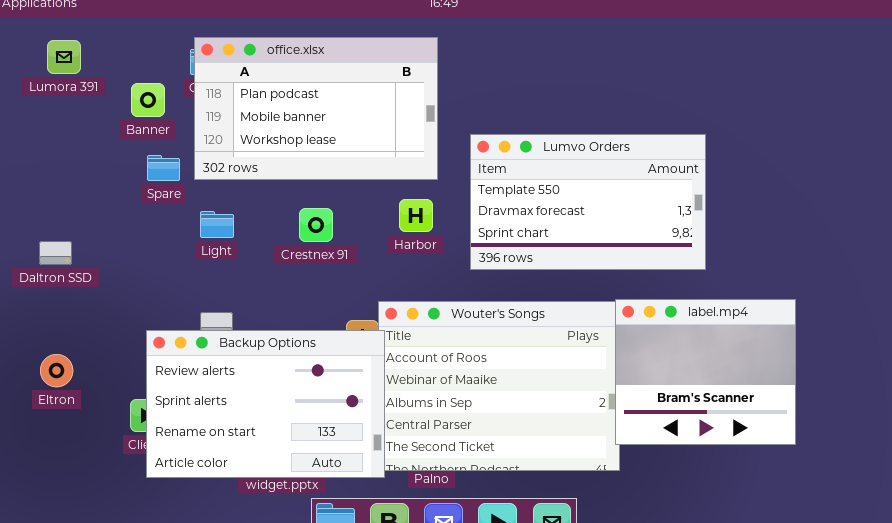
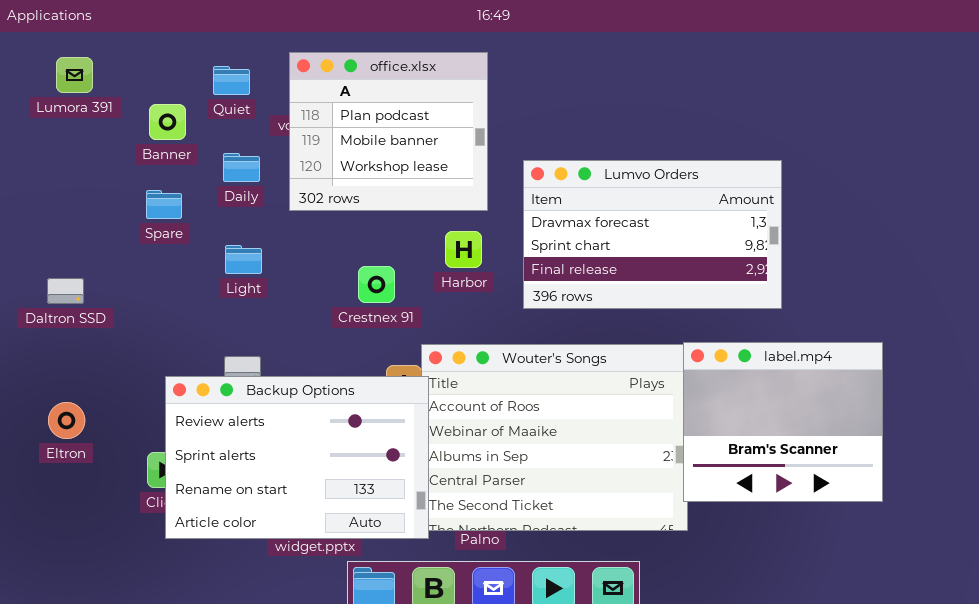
office.xlsx: [194,37,438,180] -> [289,52,488,211], resized
Lumvo Orders: [470,134,706,270] -> [523,160,782,309], scrolled down 1 row
Spare: [147,155,180,181] -> [146,190,182,219], moved
Crestnex 91: [299,208,333,242] -> [358,266,395,303], moved

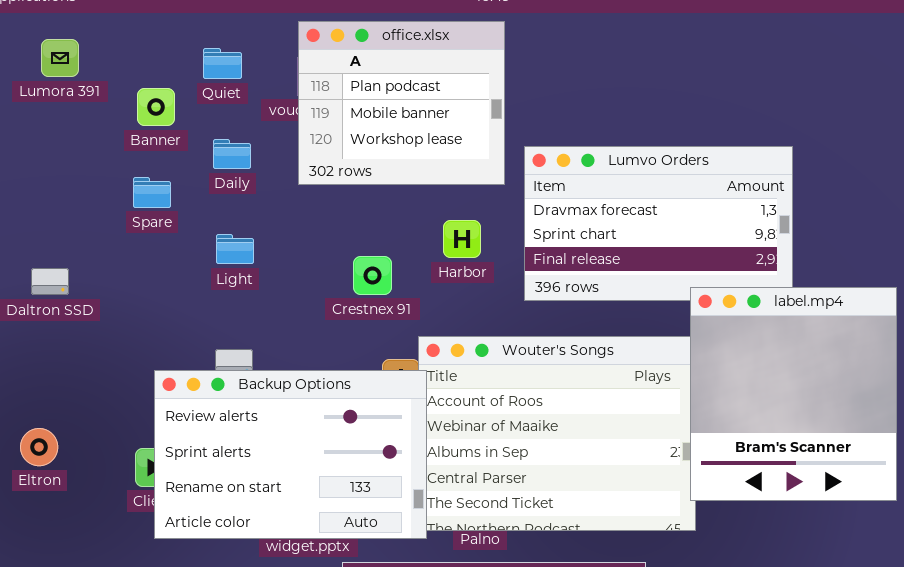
office.xlsx: [289,52,488,211] -> [298,21,505,185], moved
label.mp4: [683,342,883,502] -> [690,287,897,501], resized
Eltron: [48,402,85,439] -> [20,428,58,466], moved

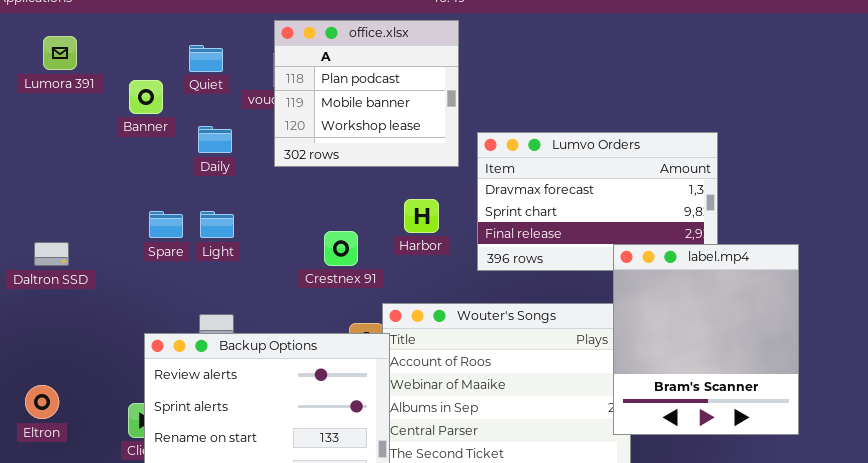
Spare: [133,177,171,208] -> [149,211,183,238], moved
label.mp4: [690,287,897,501] -> [613,244,799,435], moved

